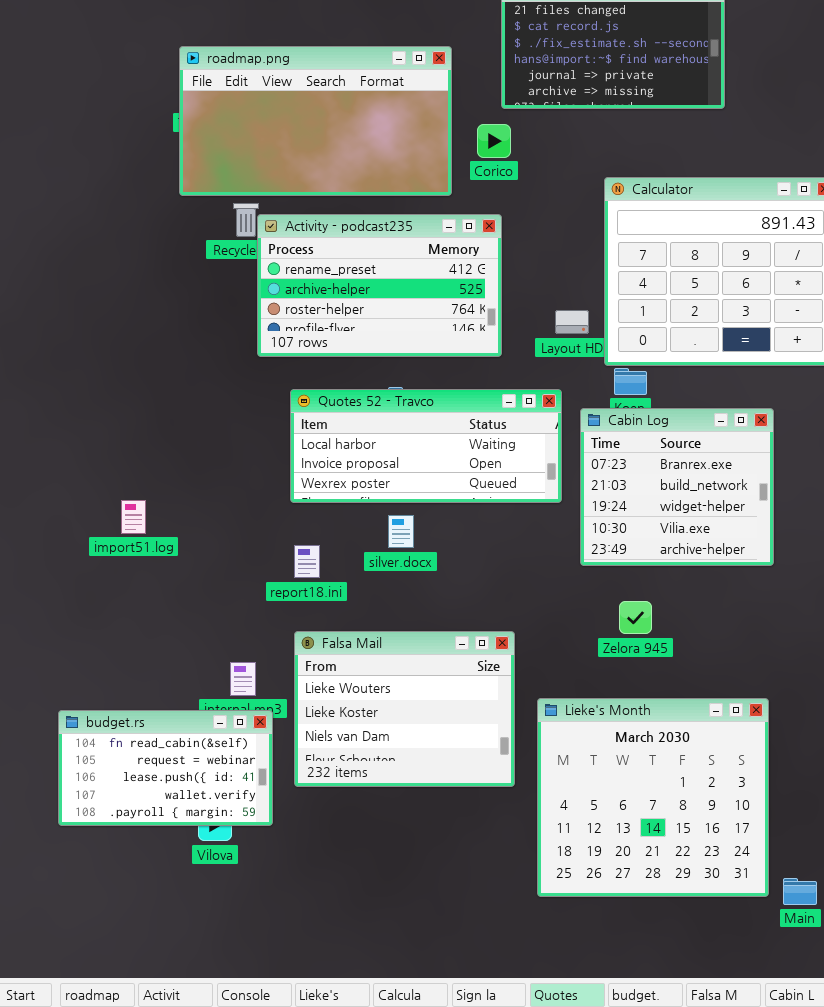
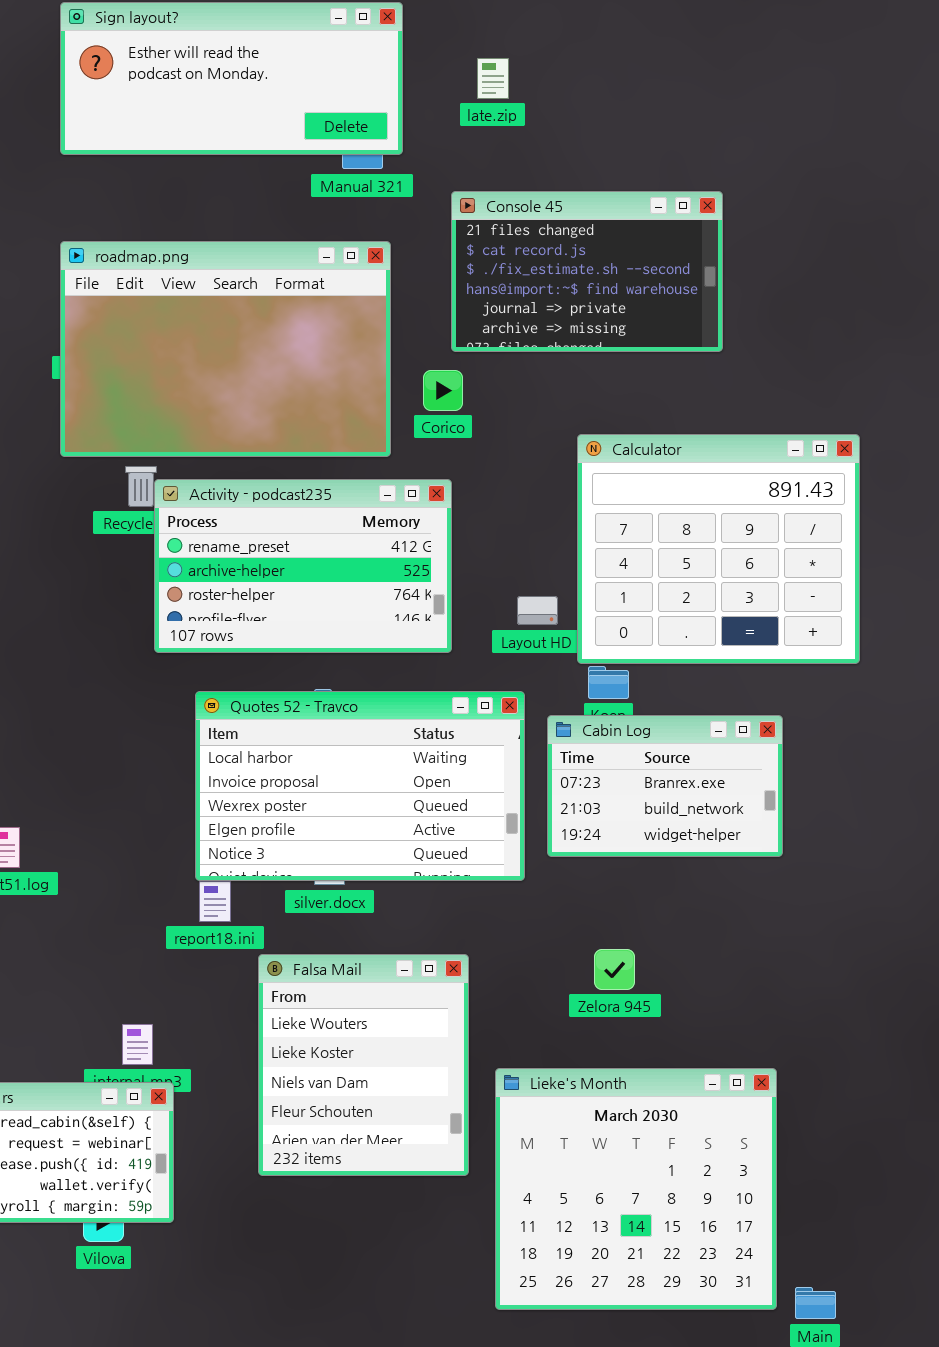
roadmap.png: [179,46,452,196] -> [60,241,391,457], resized
Quotes 52 - Travco: [290,389,562,503] -> [195,691,525,881], resized
Cabin Log: [580,408,774,566] -> [547,715,783,857], resized
Falsa Mail: [294,631,515,787] -> [258,954,469,1176], resized

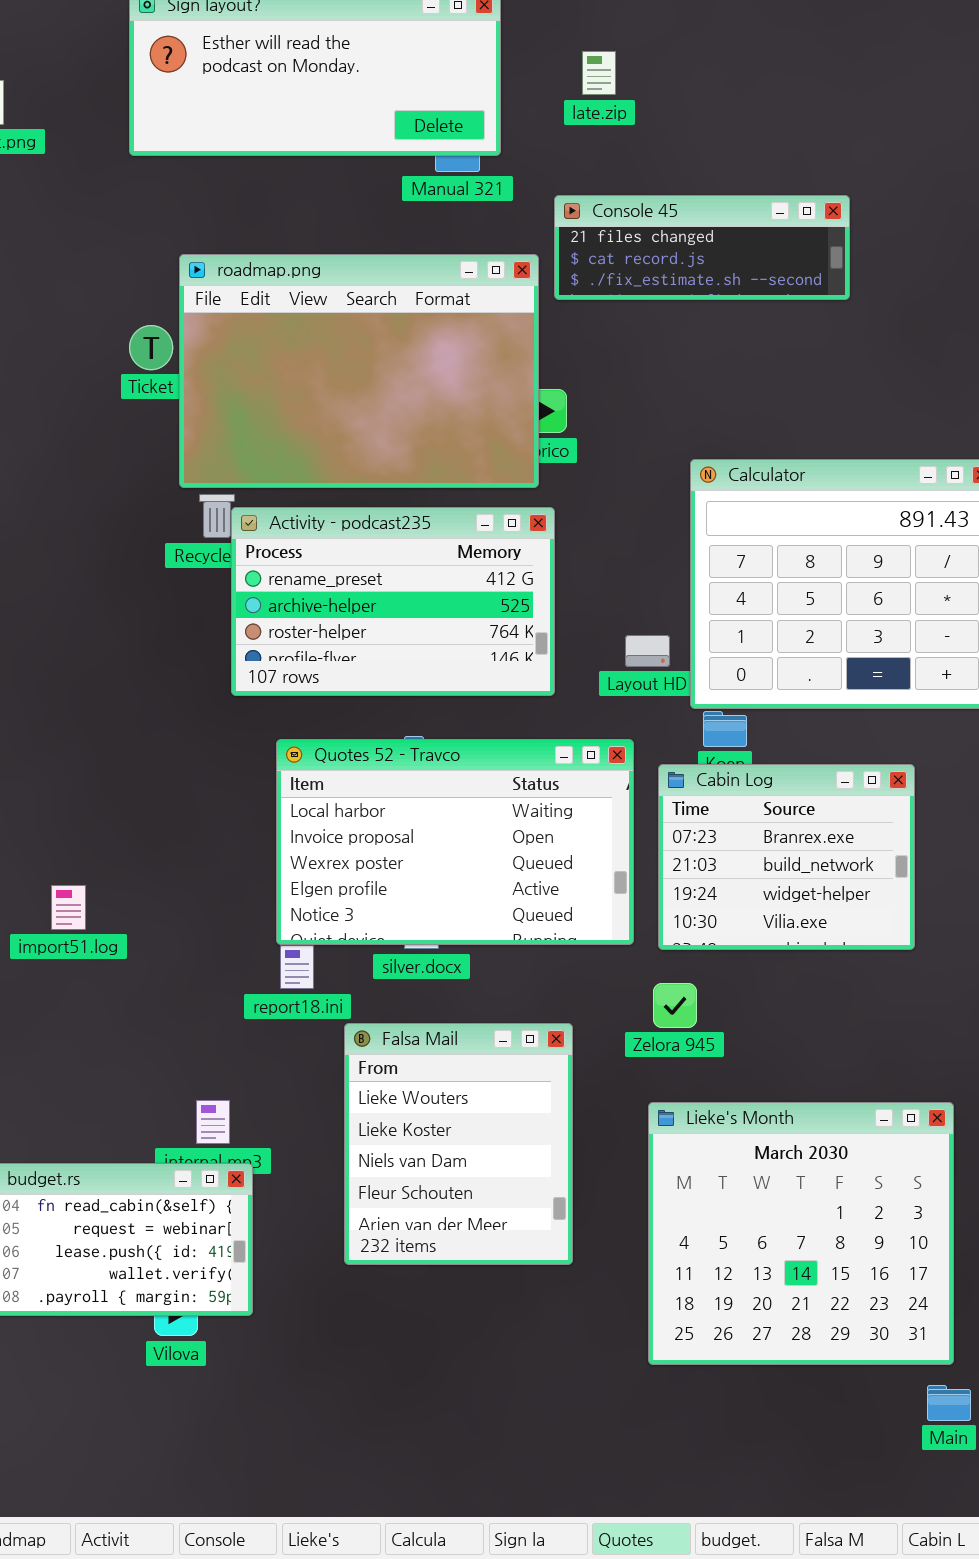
Console 45: [451,191,723,352] -> [554,195,850,300], resized
roadmap.png: [60,241,391,457] -> [179,254,539,488], moved
Cabin Log: [547,715,783,857] -> [658,764,915,950], resized
Zelora 945: [594,949,635,990] -> [653,983,697,1028], moved
Lieke's Month: [495,1068,777,1310] -> [648,1102,954,1365], moved

